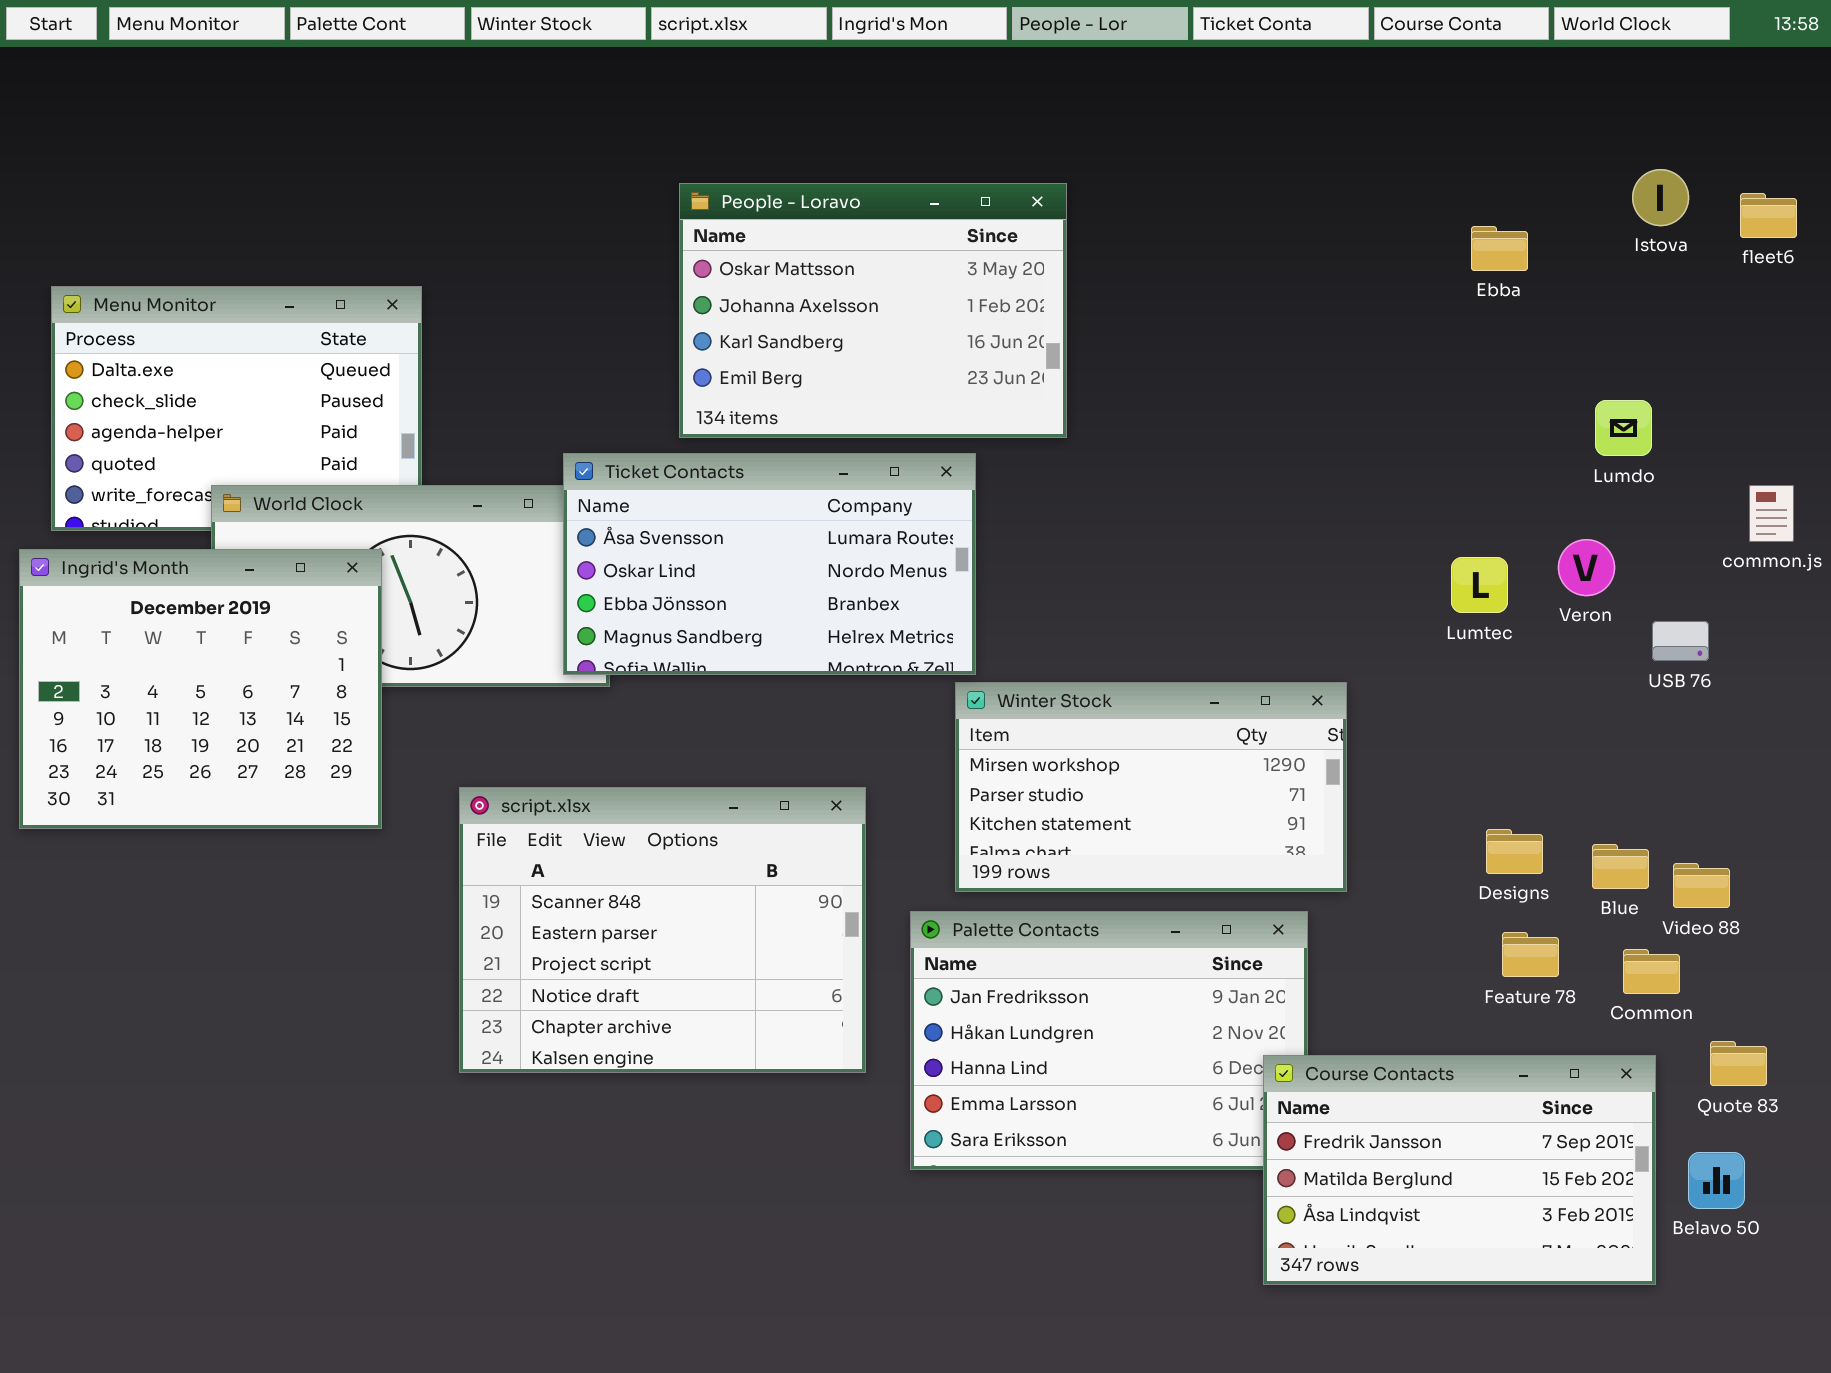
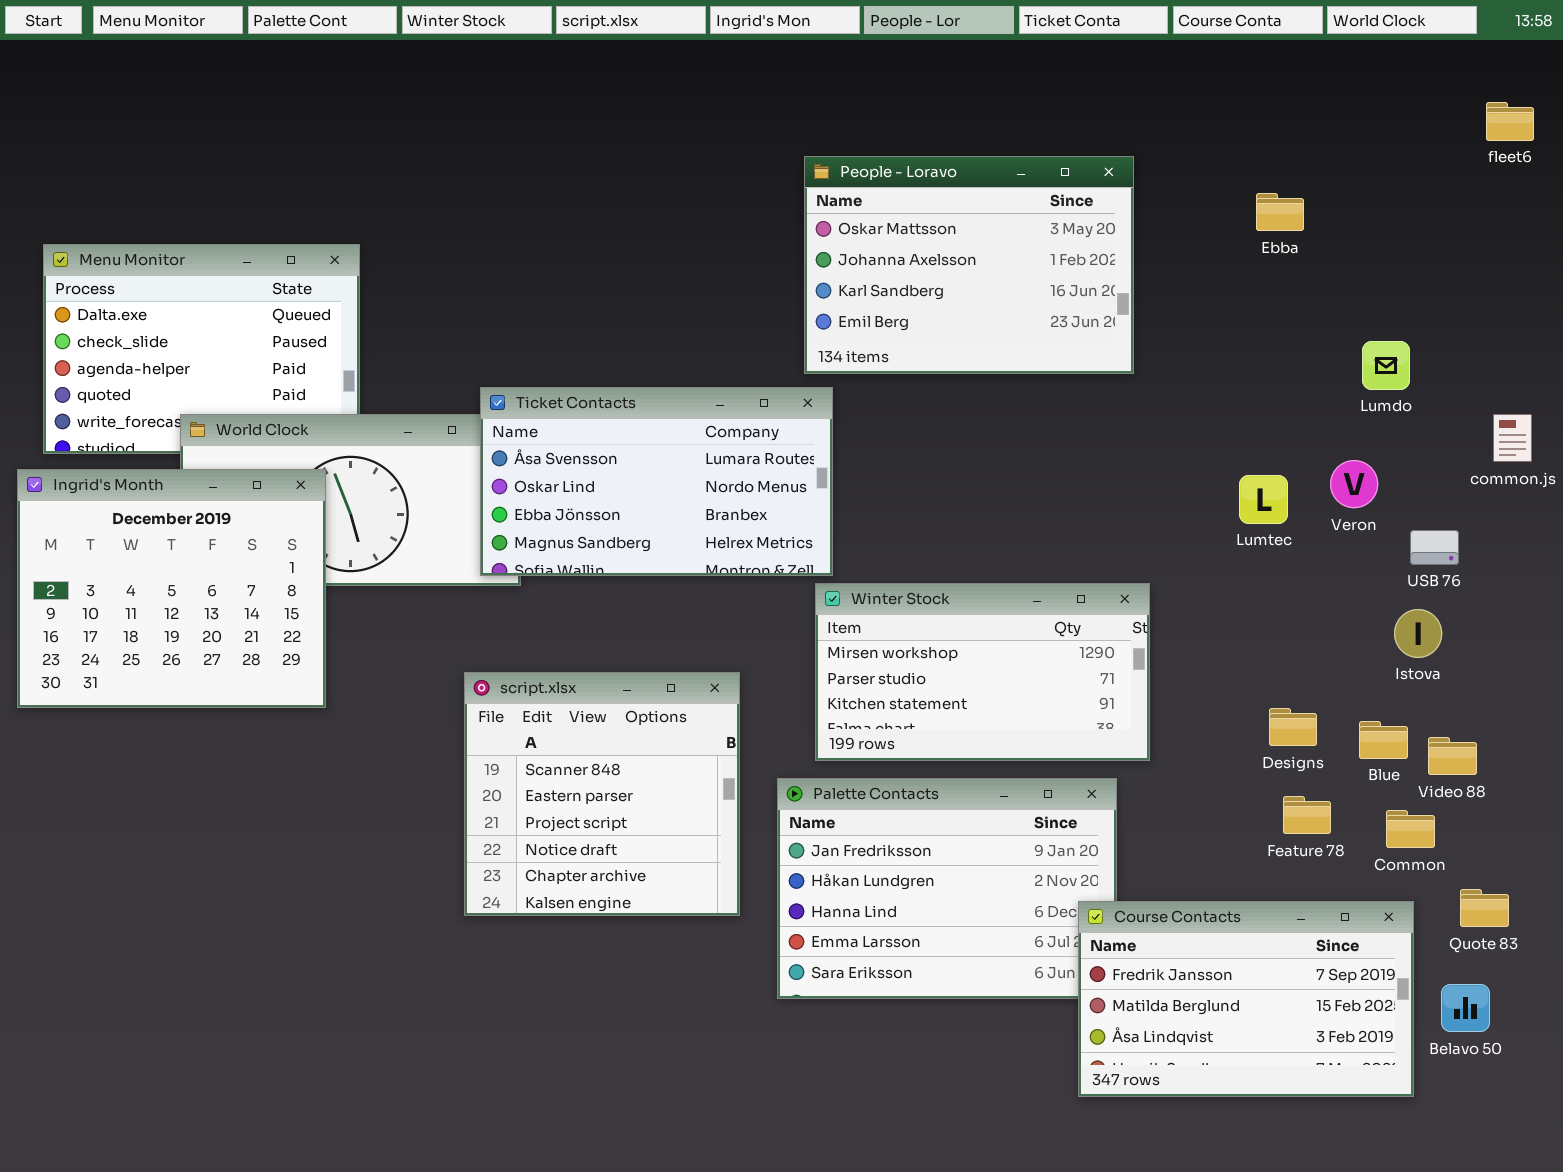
Istova: [1632,169,1689,226] -> [1394,609,1442,658], moved
People - Loravo: [679,183,1067,438] -> [804,156,1134,374], moved
fleet6: [1740,193,1797,238] -> [1486,102,1534,141], moved
script.xlsx: [459,787,866,1073] -> [464,672,740,916], resized

